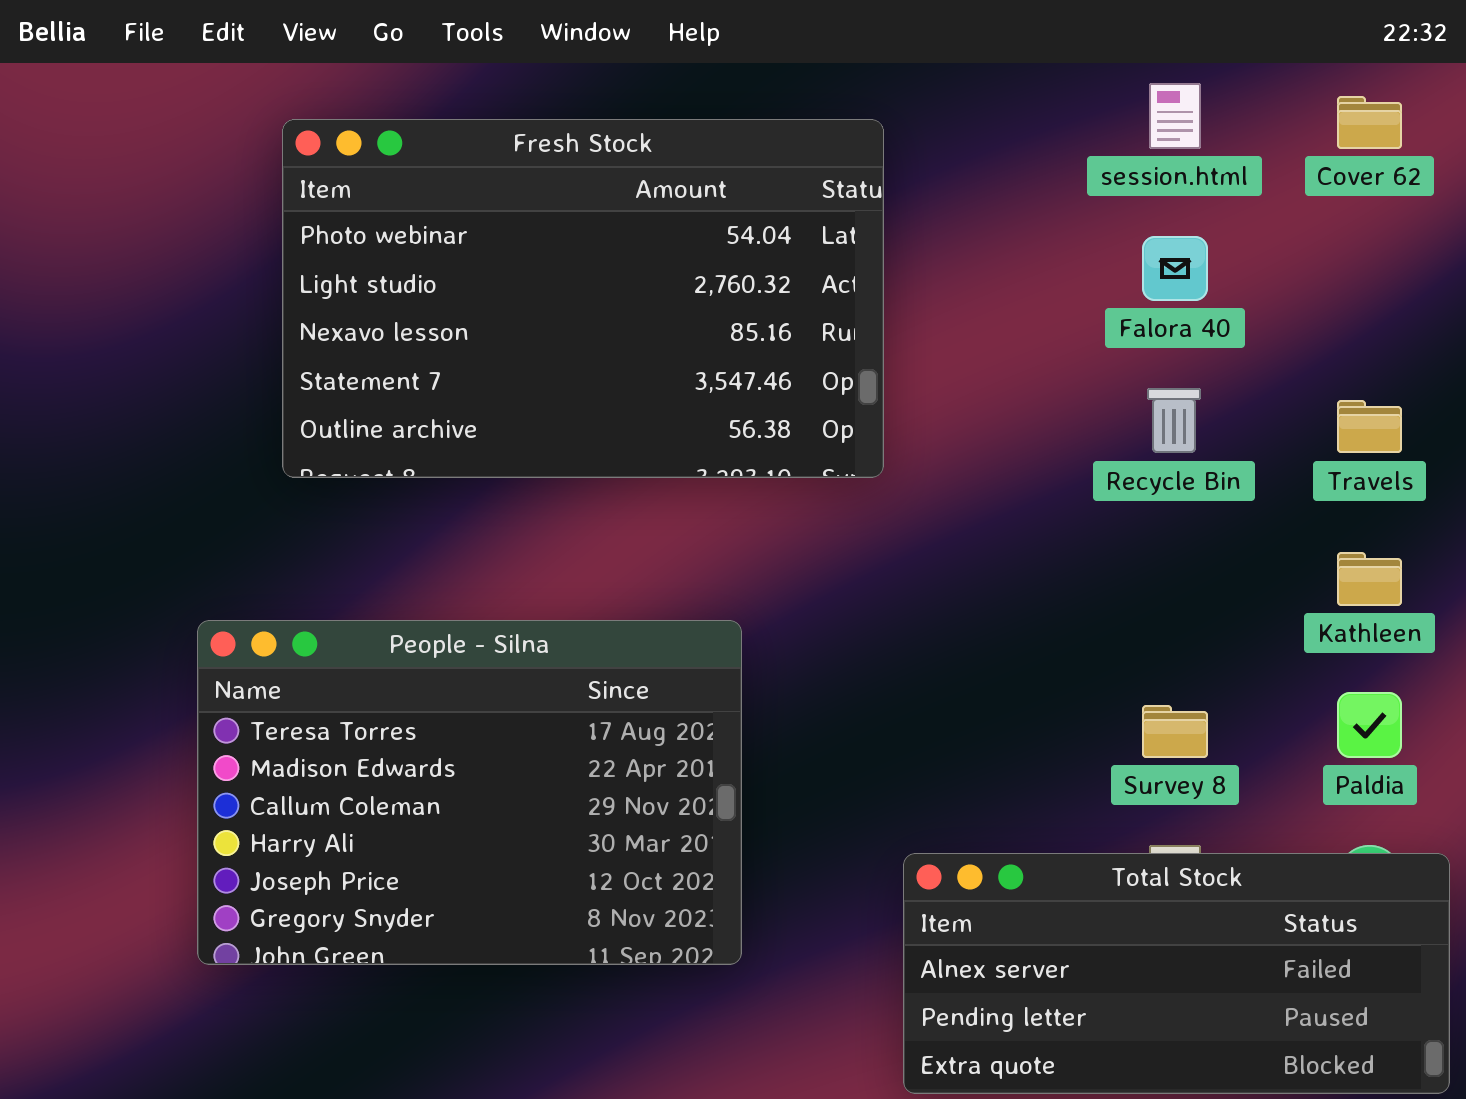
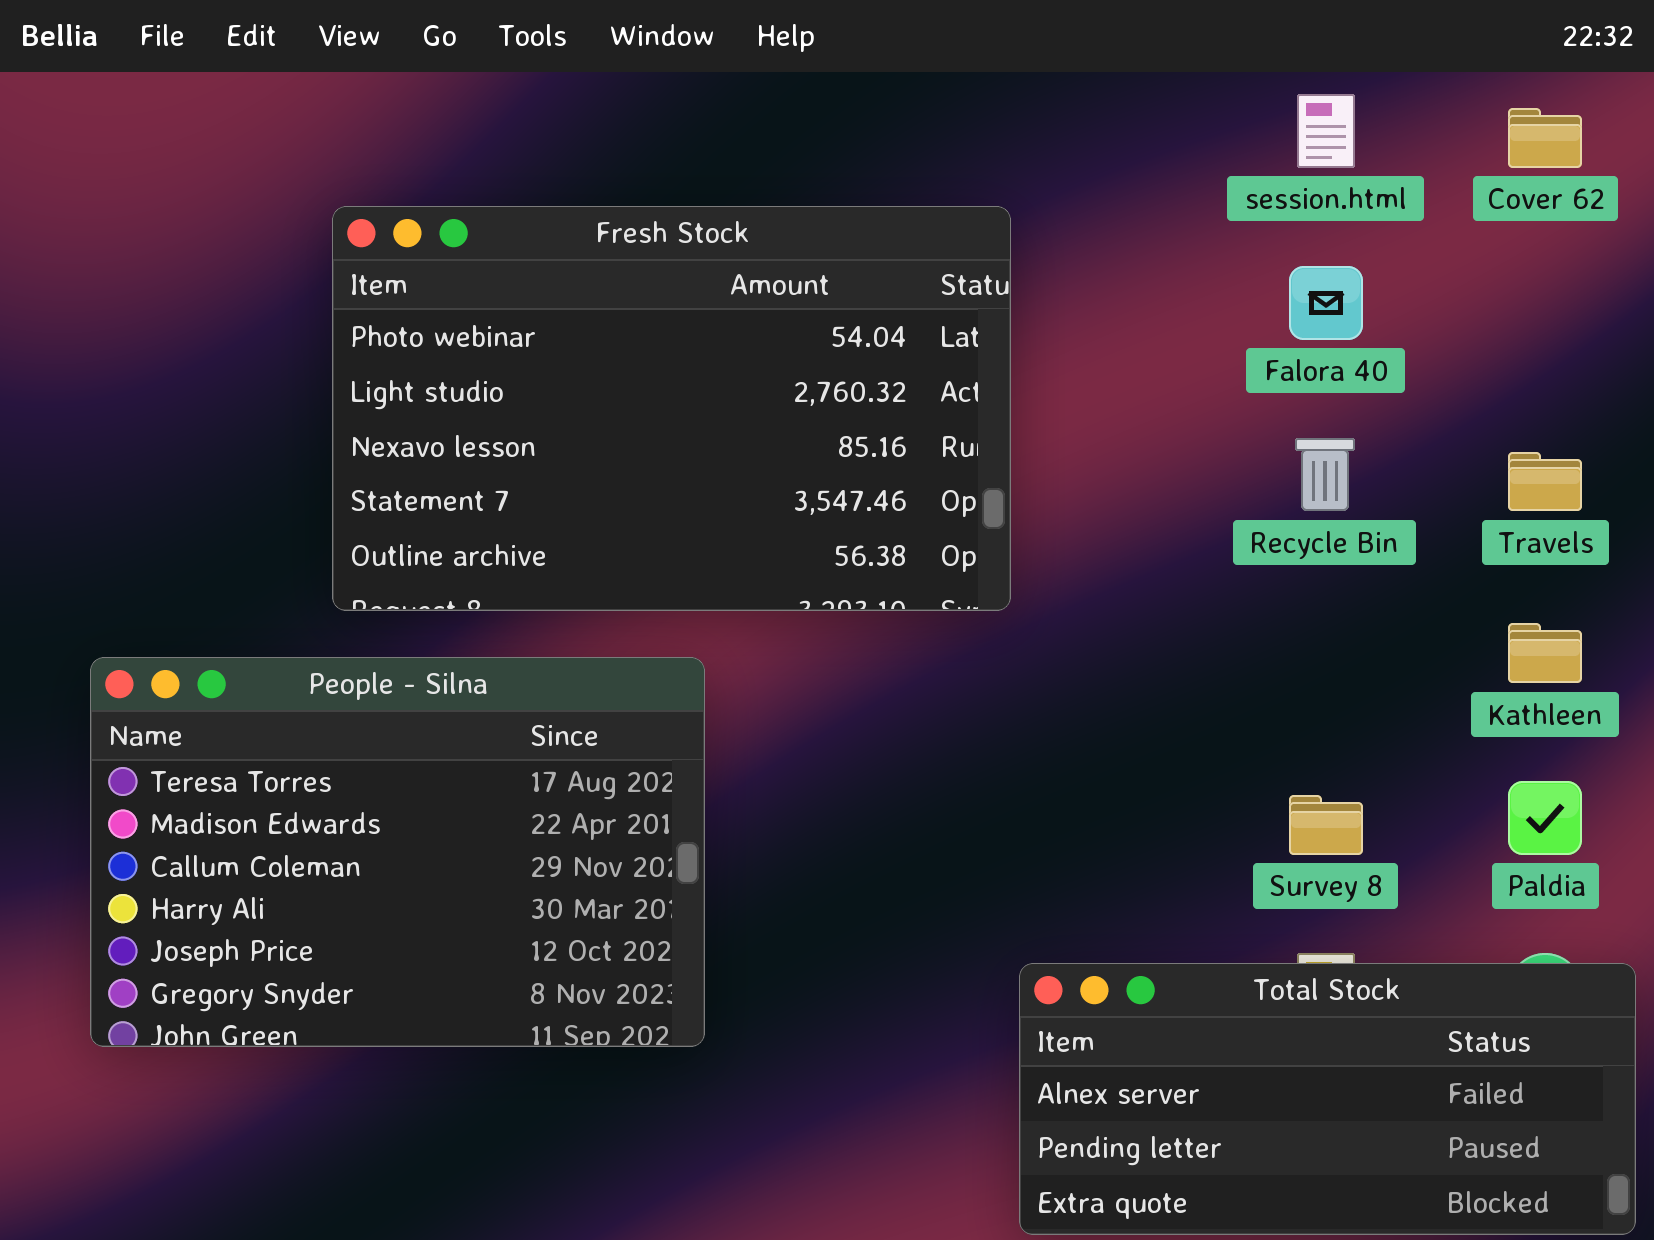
Fresh Stock: [282,119,884,478] -> [332,206,1011,611], moved
People - Silna: [197,620,742,965] -> [90,657,705,1047], moved

